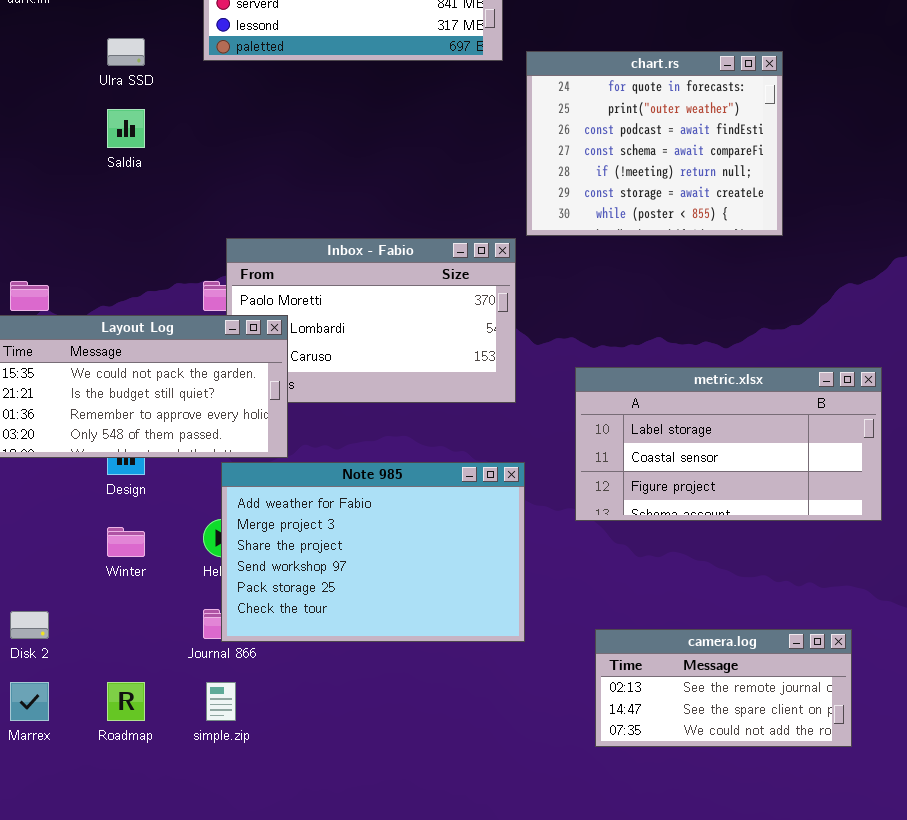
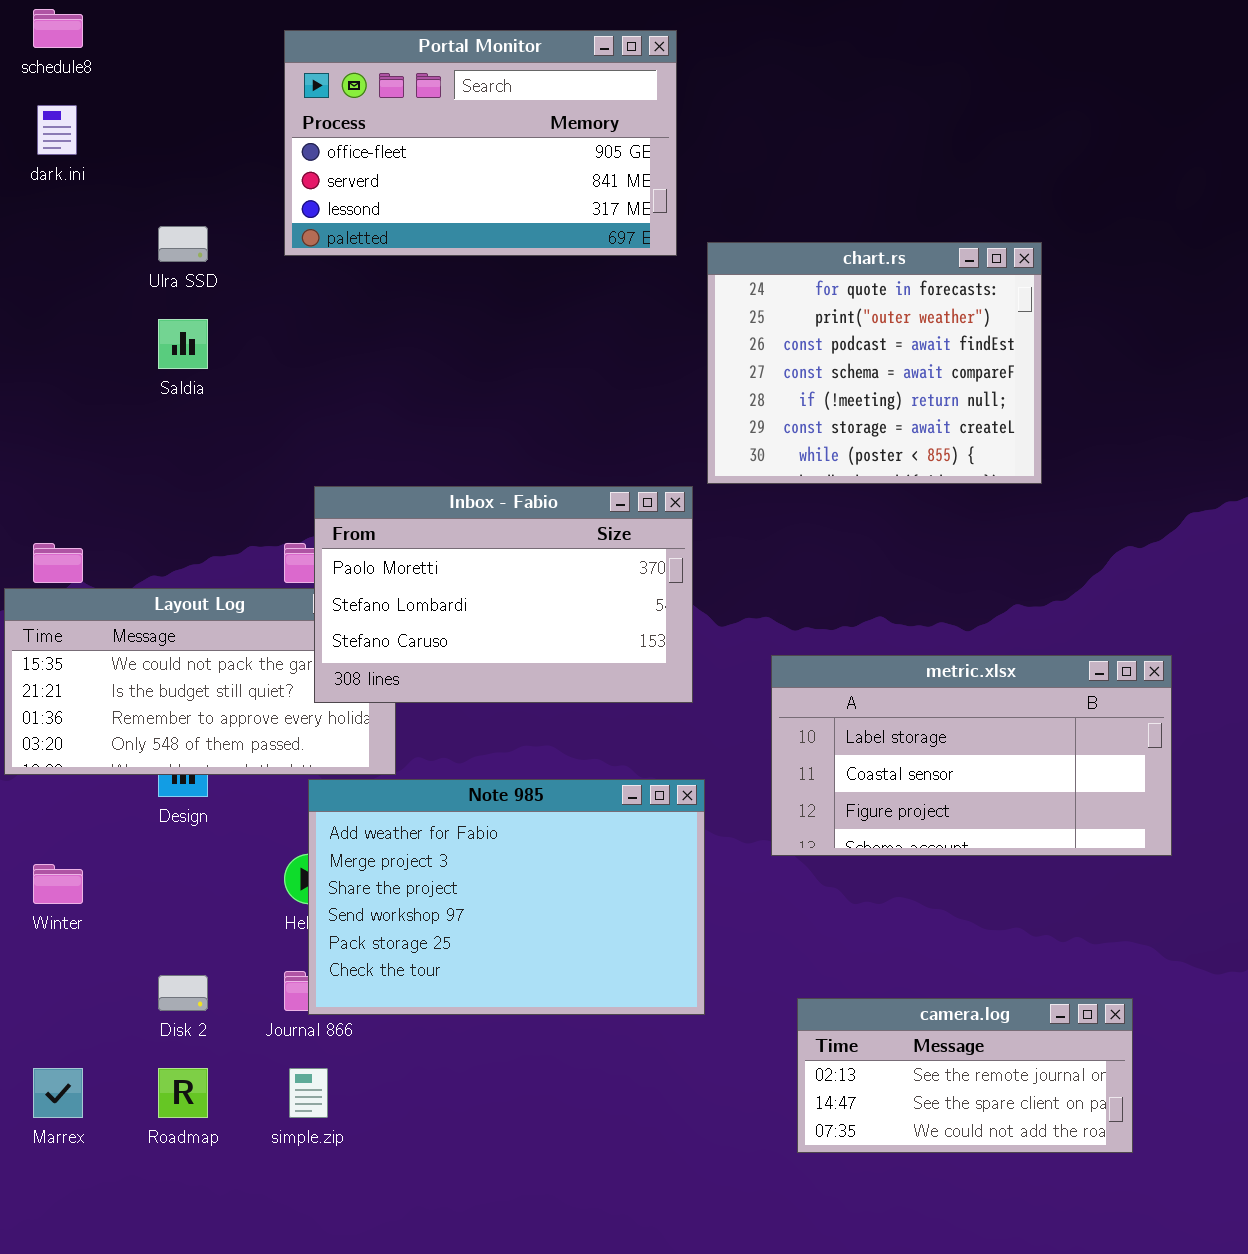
Inbox - Fabio: [226,238,516,403] -> [314,486,693,703], raised
Winter: [107,527,145,557] -> [33,864,83,904], moved
Disk 2: [10,611,49,639] -> [158,975,208,1011], moved

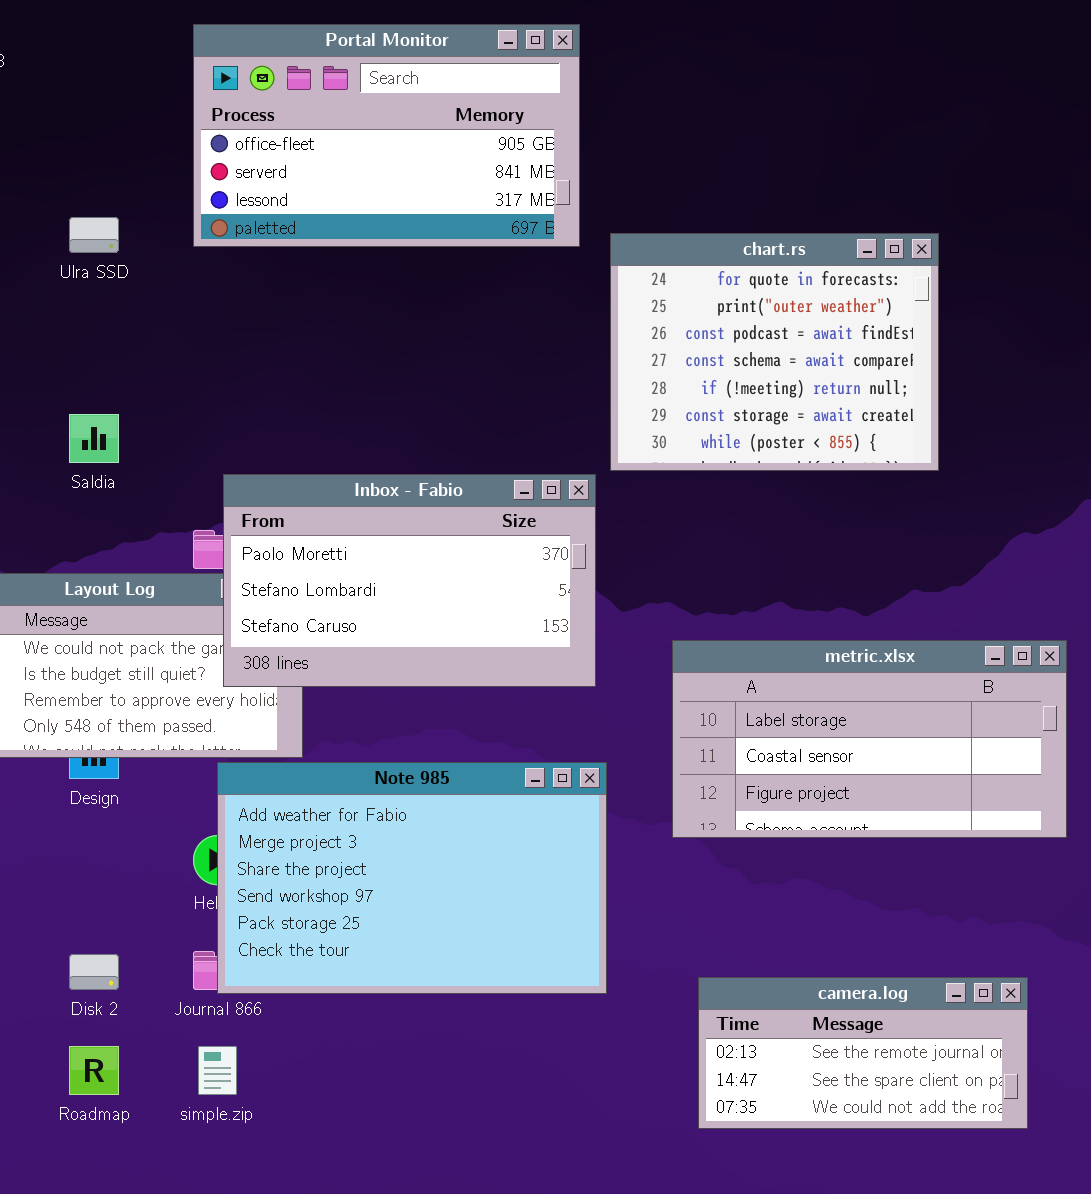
Saldia: [158,319,208,369] -> [69,414,119,463], moved

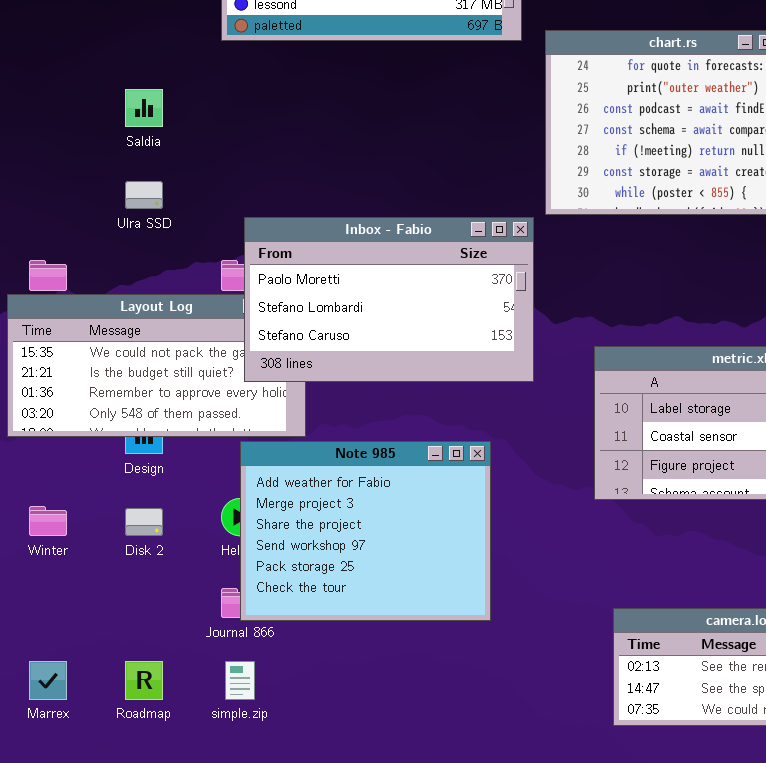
Ulra SSD: [69,217,119,253] -> [125,181,163,209], moved
Saldia: [69,414,119,463] -> [125,89,163,127], moved
Note 985: [217,762,607,994] -> [240,441,491,621], resized
Disk 2: [69,954,119,990] -> [125,508,163,536], moved

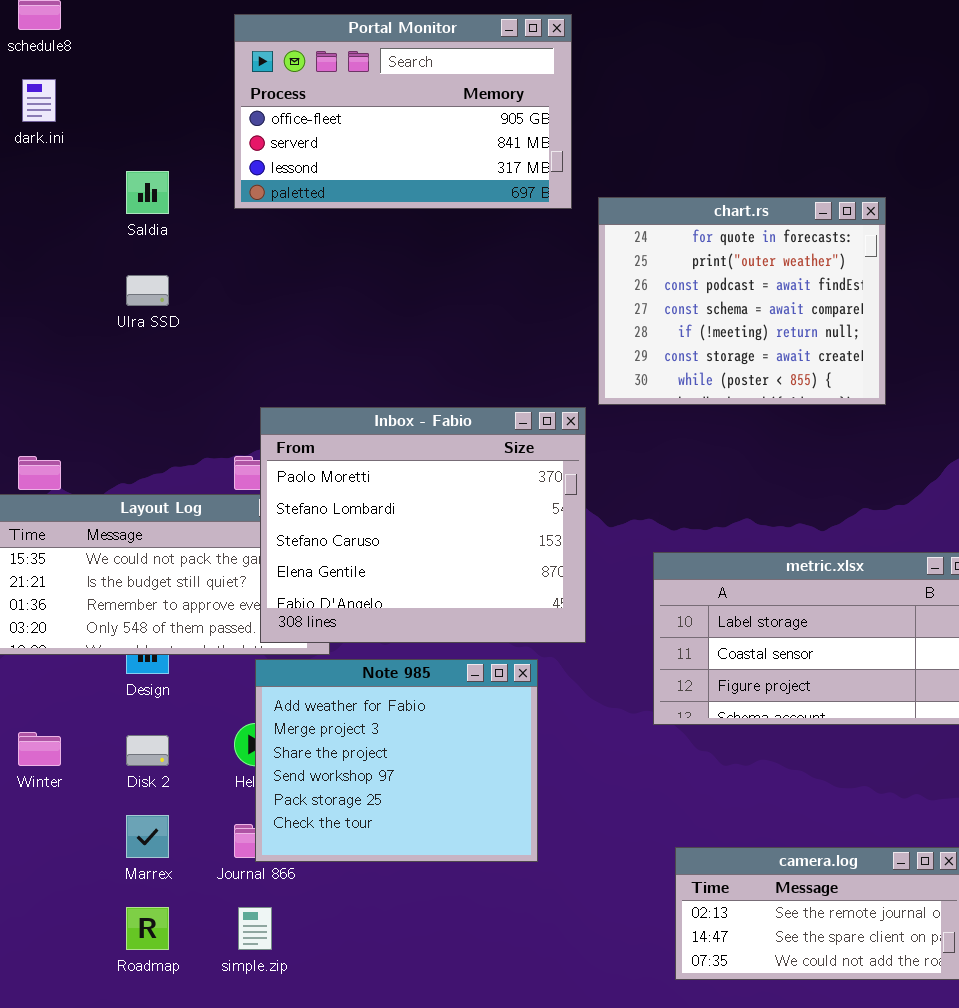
Saldia: [125,89,163,127] -> [126,171,169,214], moved
Ulra SSD: [125,181,163,209] -> [126,275,169,306], moved
Inbox - Fabio: [244,217,534,382] -> [260,407,586,643], resized
Marrex: [29,661,67,700] -> [126,815,169,858], moved

